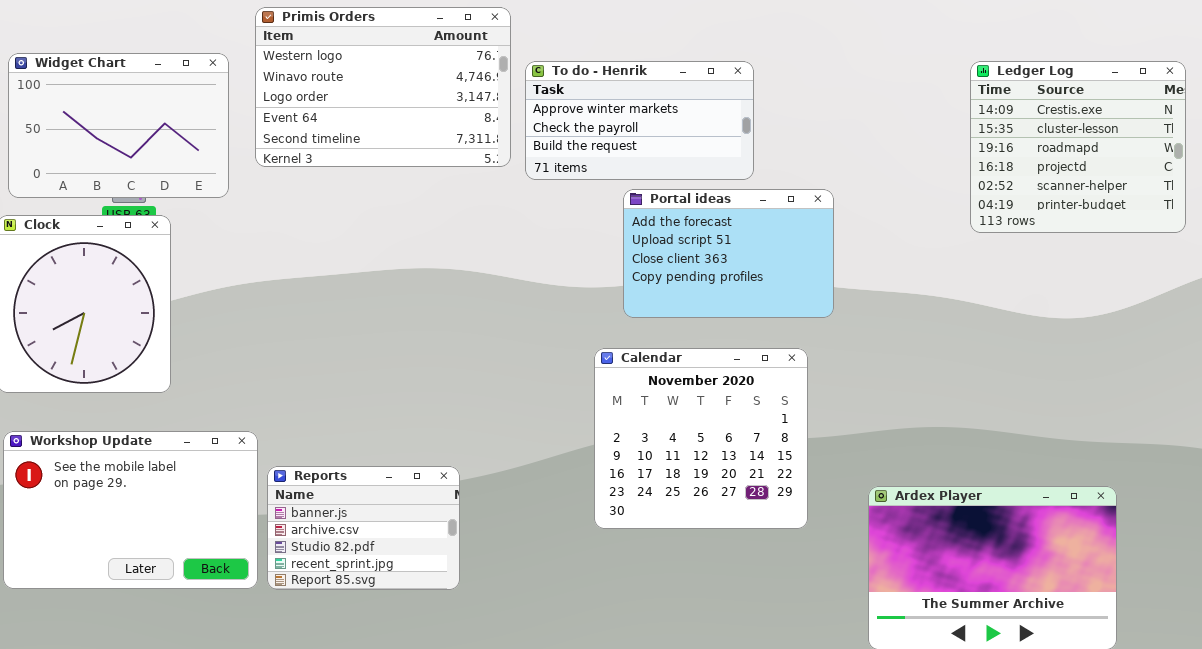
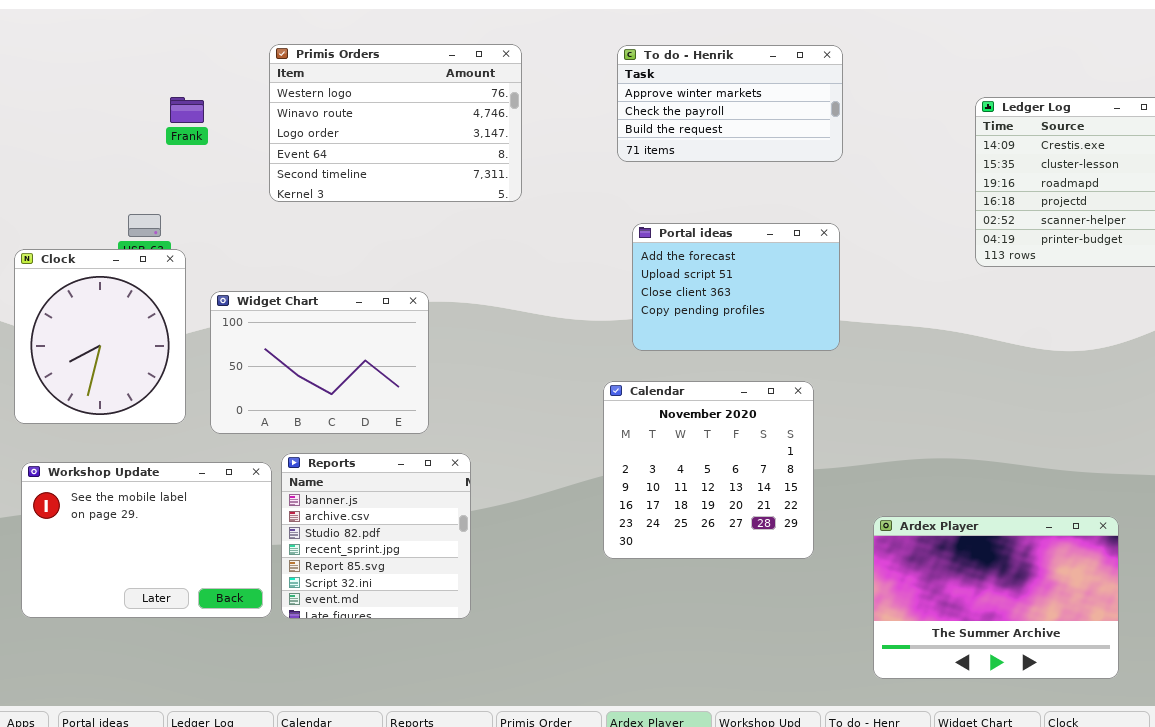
Widget Chart: [8,53,229,198] -> [210,291,429,434], moved
To do - Henrik: [525,61,754,180] -> [617,45,843,162], moved
Reports: [267,466,460,590] -> [281,453,471,619], resized

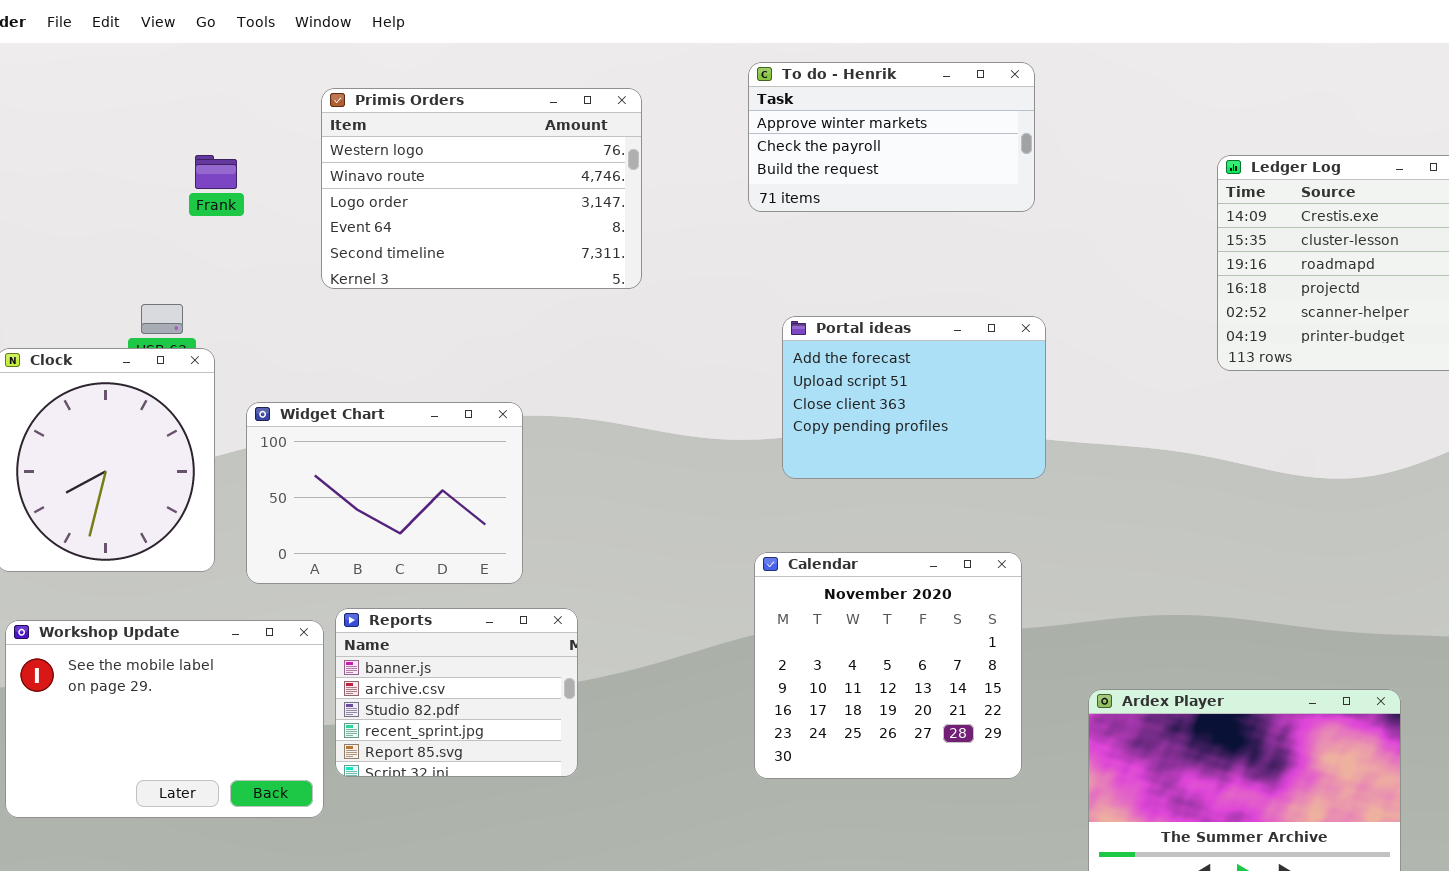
To do - Henrik: [617,45,843,162] -> [748,62,1035,212], moved
Calendar: [603,381,814,559] -> [754,552,1022,779], moved
Reports: [281,453,471,619] -> [335,608,578,777], resized

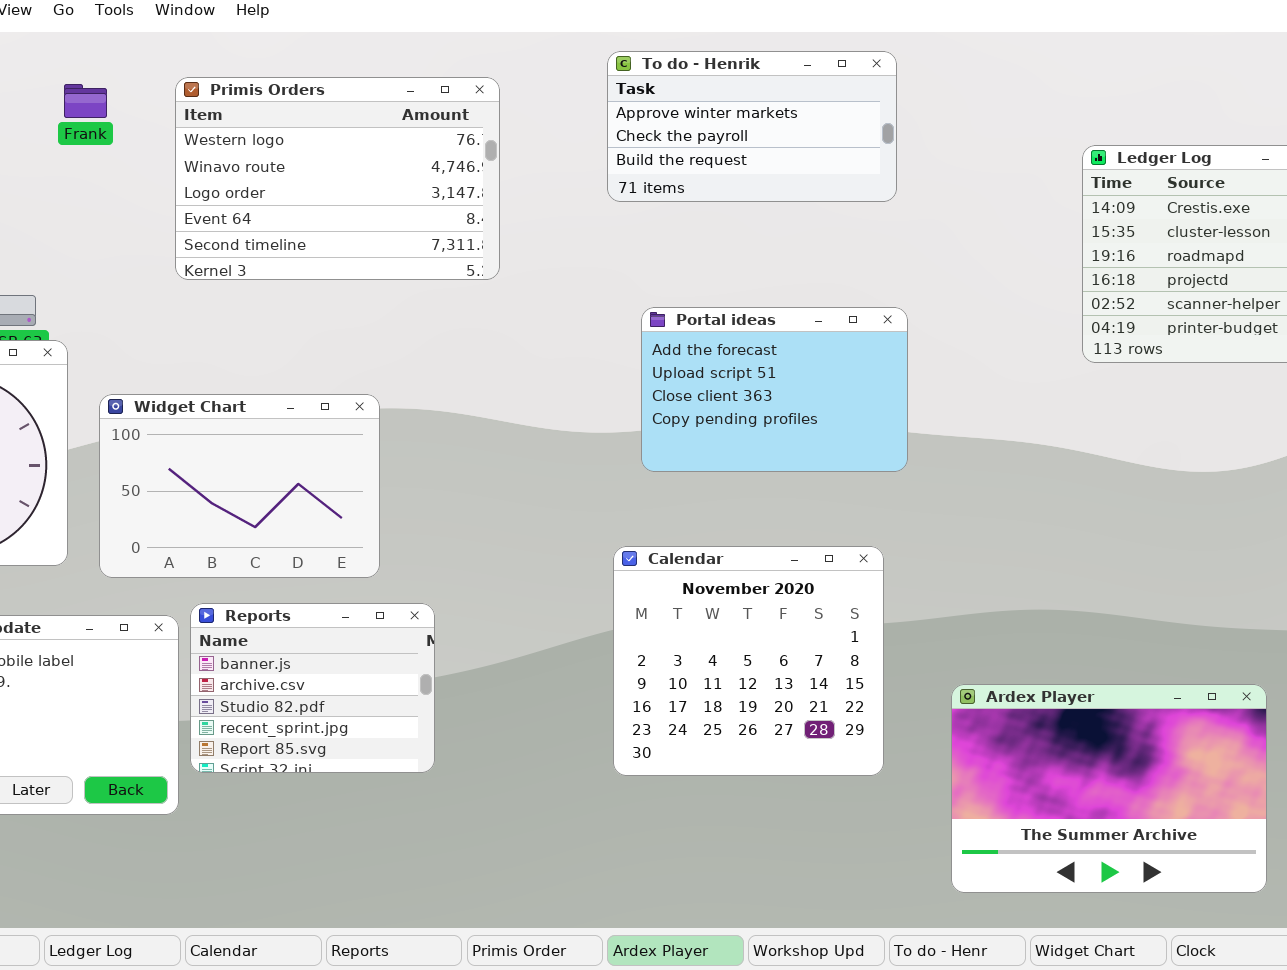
Frank: [195,155,237,189] -> [64,84,107,118], moved

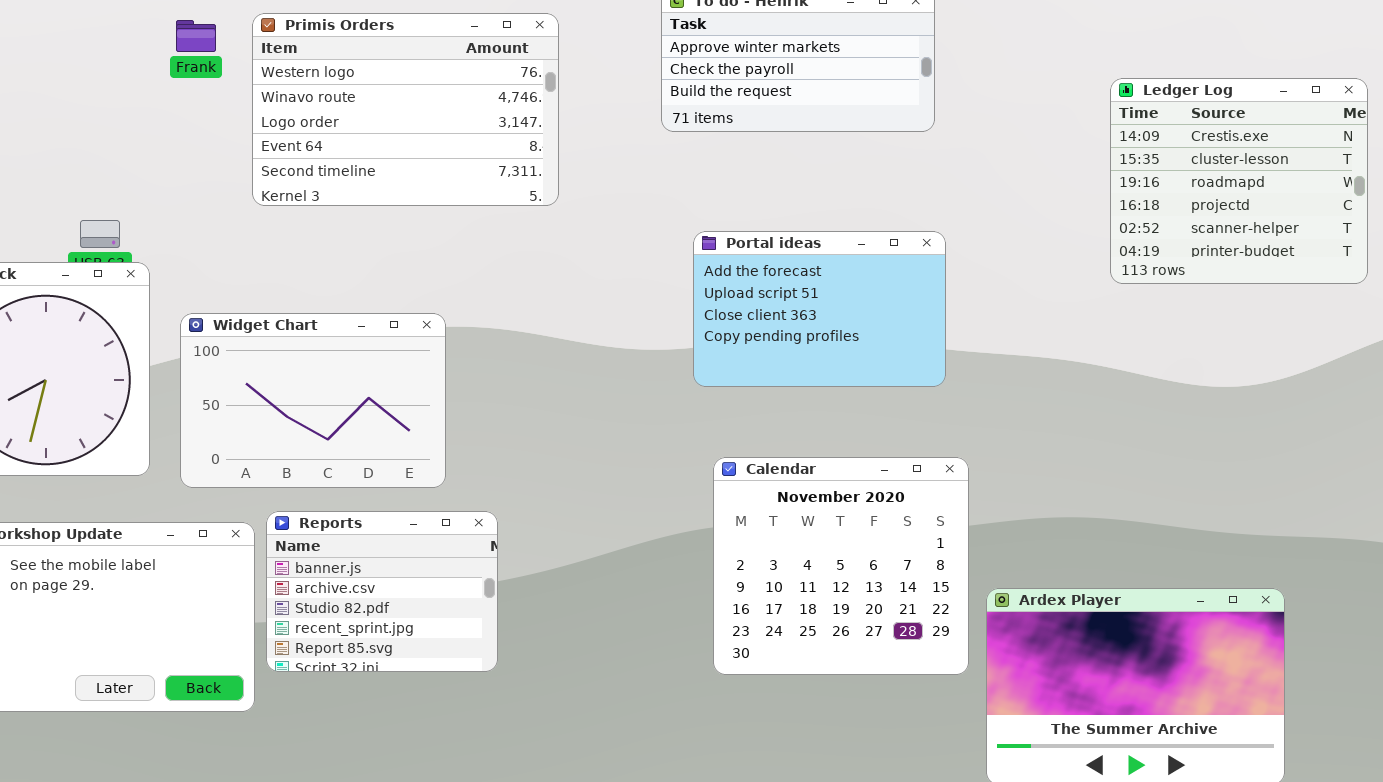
Frank: [64,84,107,118] -> [176,20,216,52], moved
Calendar: [613,546,884,776] -> [713,457,969,675], moved

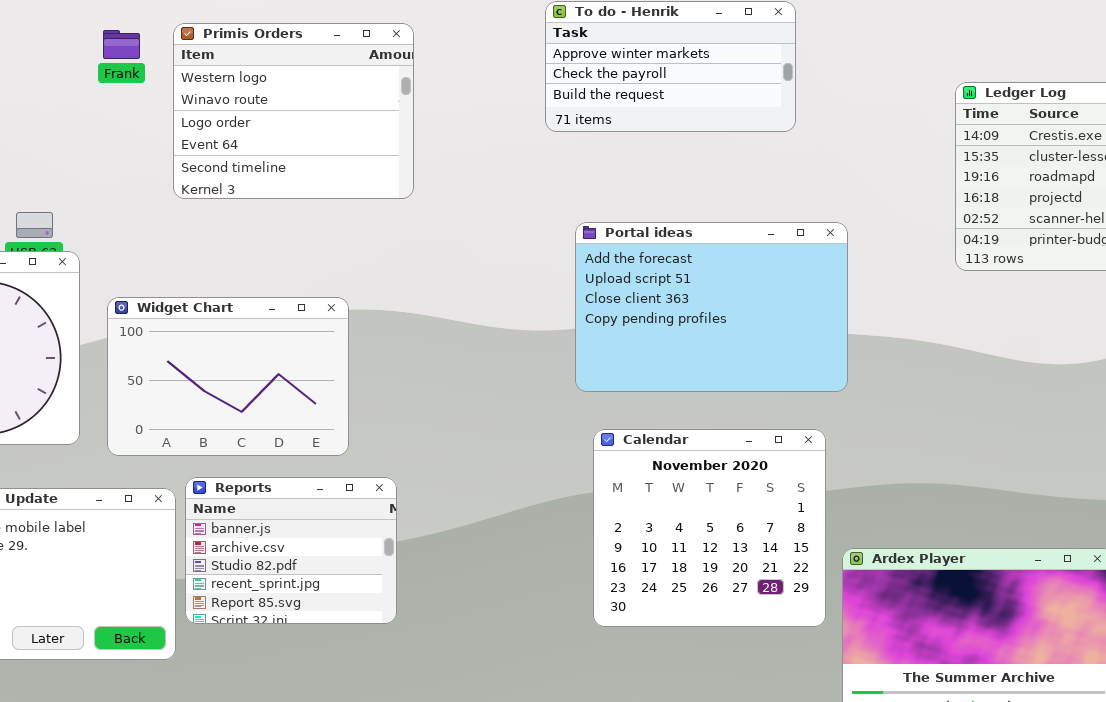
Primis Orders: [252,13,559,206] -> [173,23,414,199], resized
Portal ideas: [693,231,946,387] -> [575,222,848,392], resized

